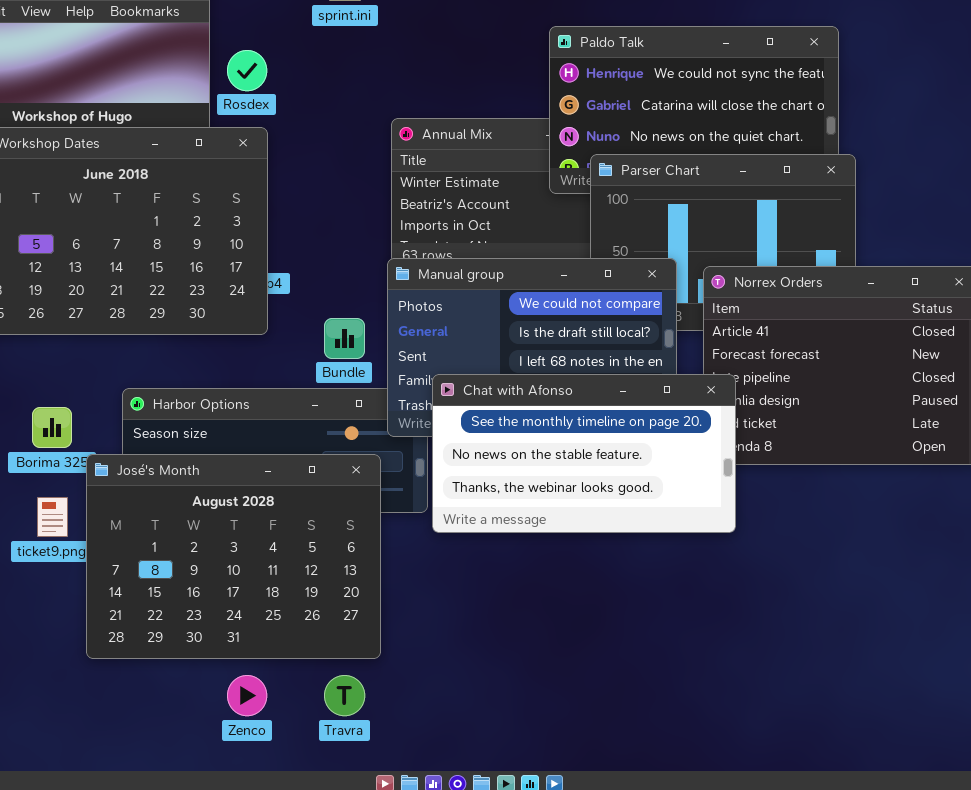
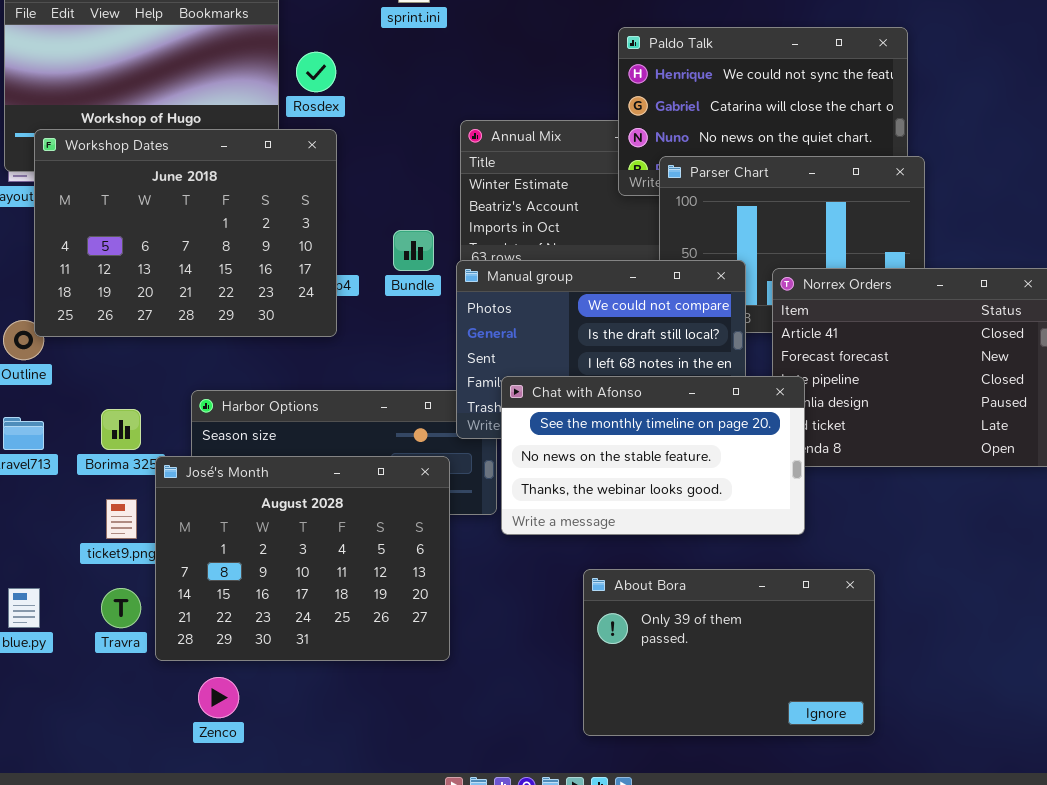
Bundle: [324,318,365,359] -> [393,230,434,271], moved
About Bora: none -> [583,569,875,736], opened
Zenco: [227,675,267,716] -> [198,677,239,718], moved
Travra: [324,675,365,716] -> [101,588,141,628], moved

